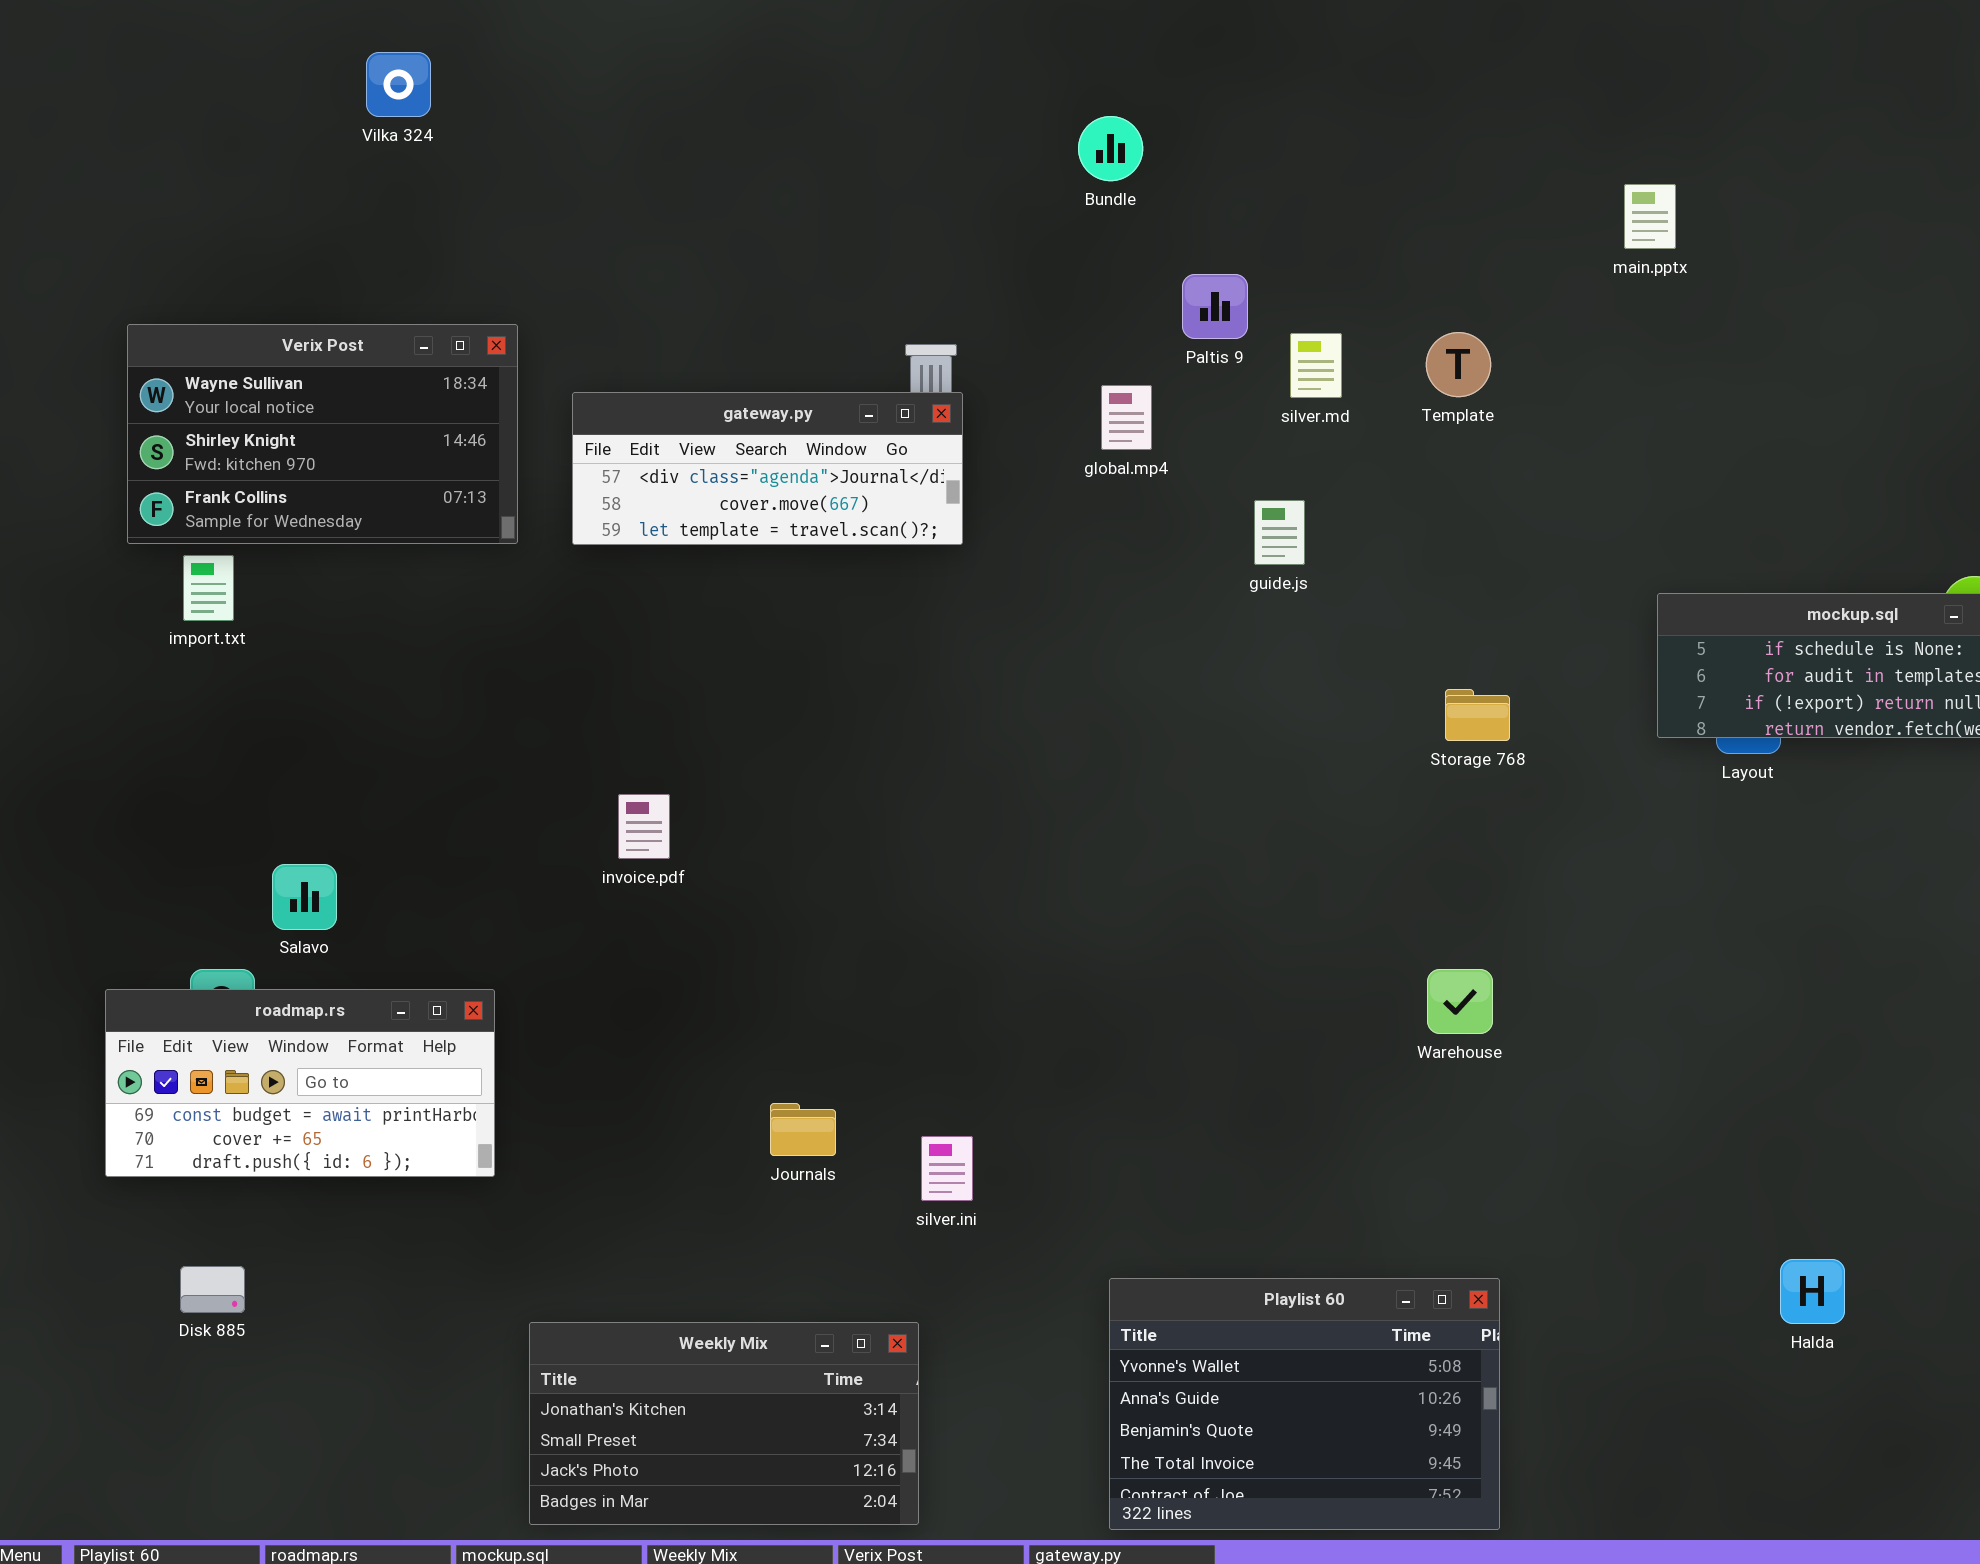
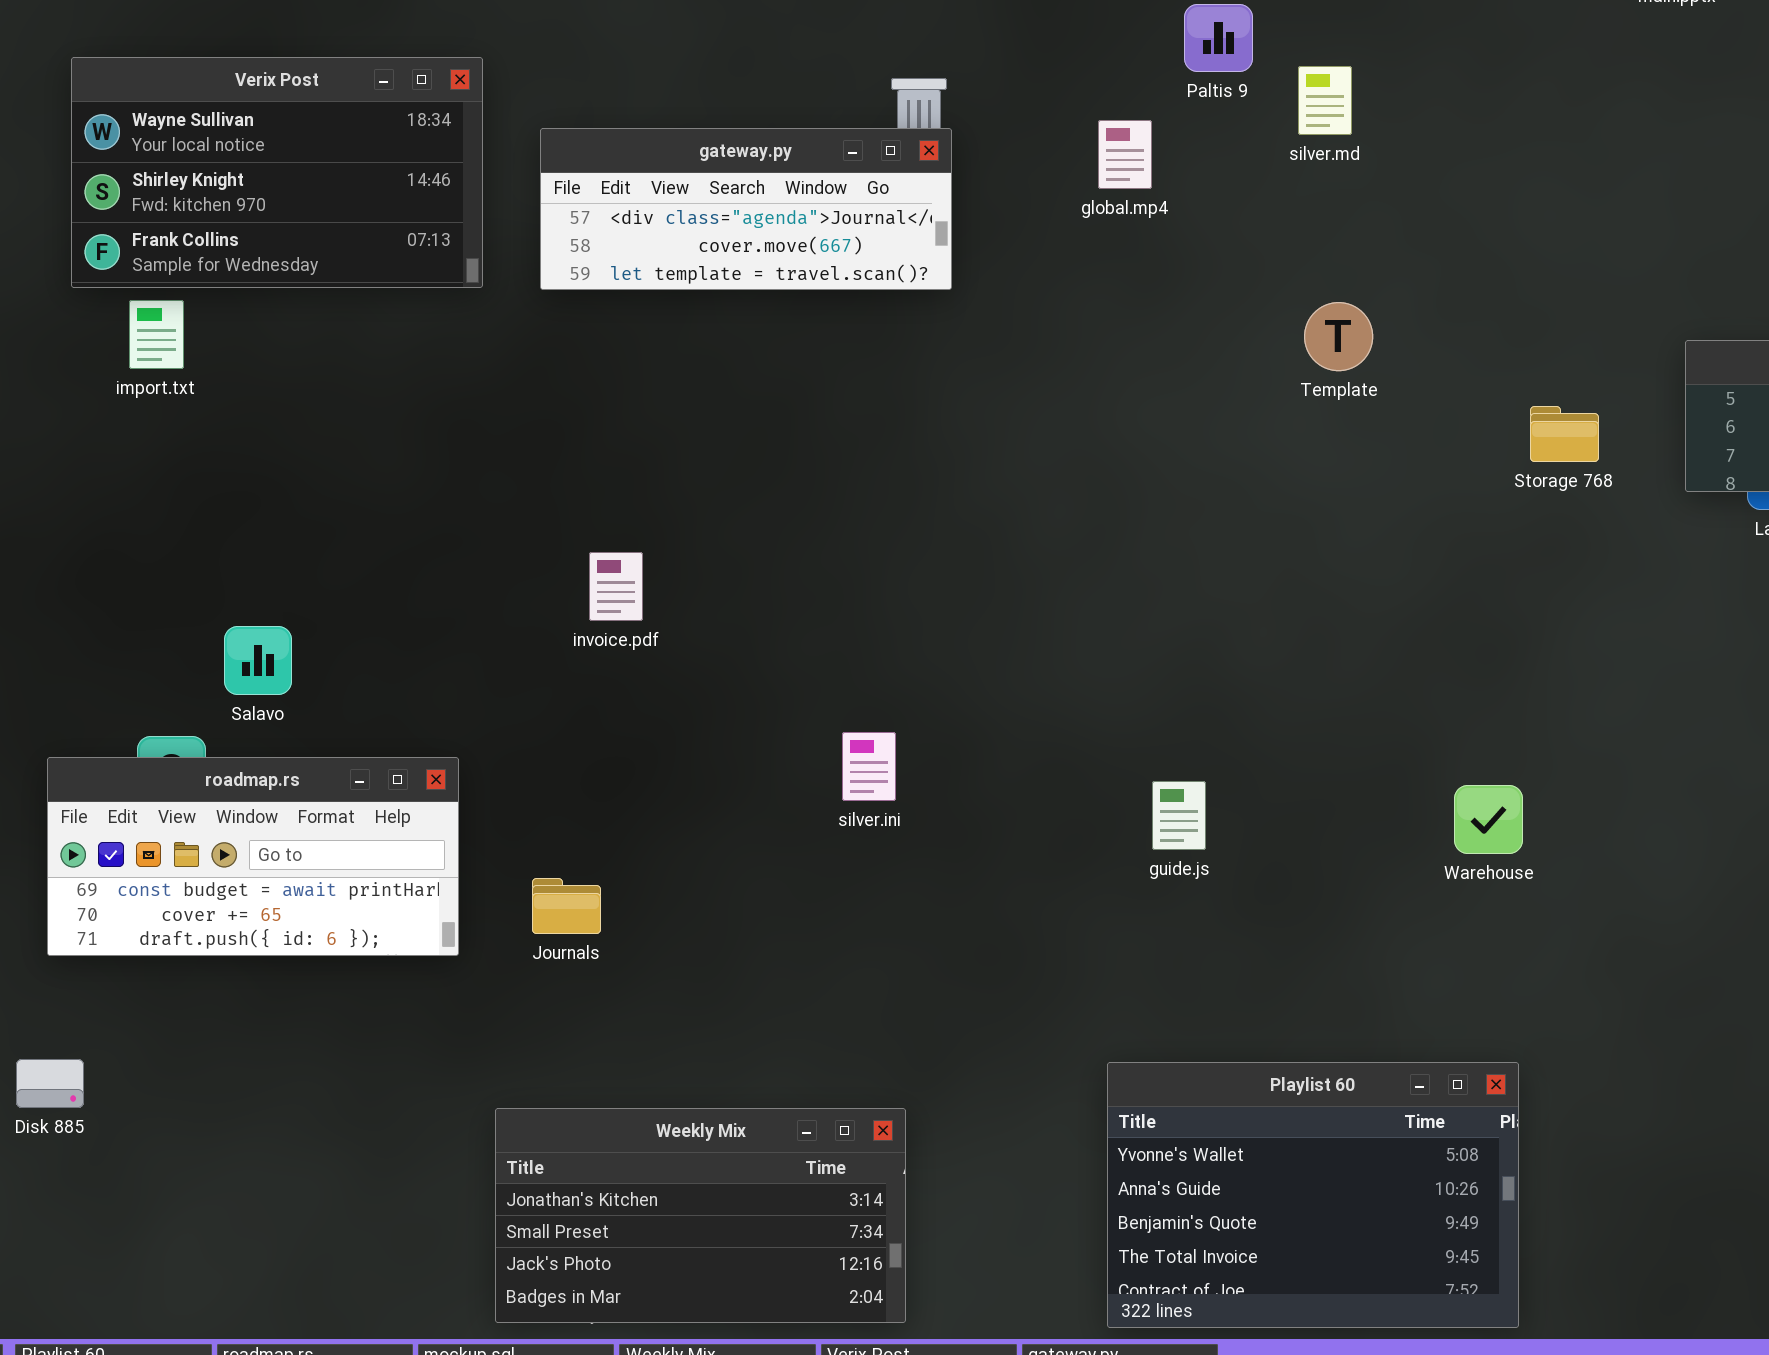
Template: [1426,332,1491,397] -> [1304,302,1373,371], moved
guide.js: [1254,500,1305,565] -> [1152,781,1206,850], moved
Storage 768: [1445,689,1510,741] -> [1530,406,1599,462], moved
Warehouse: [1427,969,1493,1034] -> [1454,785,1523,854], moved
Journals: [770,1103,836,1156] -> [532,878,601,934], moved
silver.ini: [921,1136,973,1201] -> [842,732,896,801], moved
Disk 885: [180,1266,245,1313] -> [16,1059,84,1108], moved

